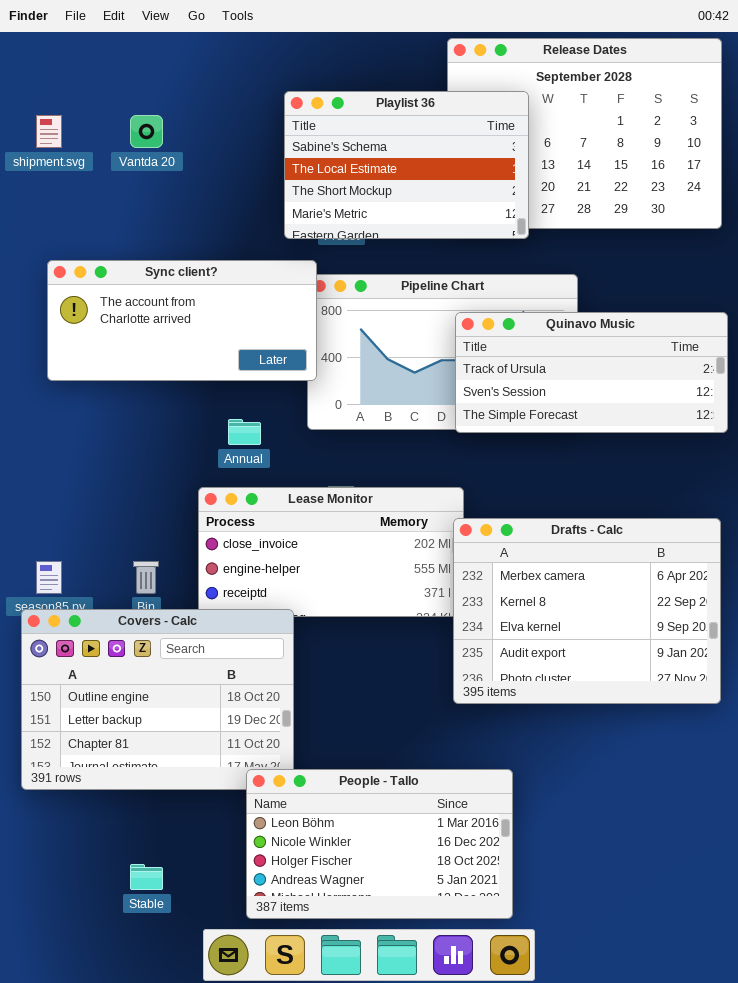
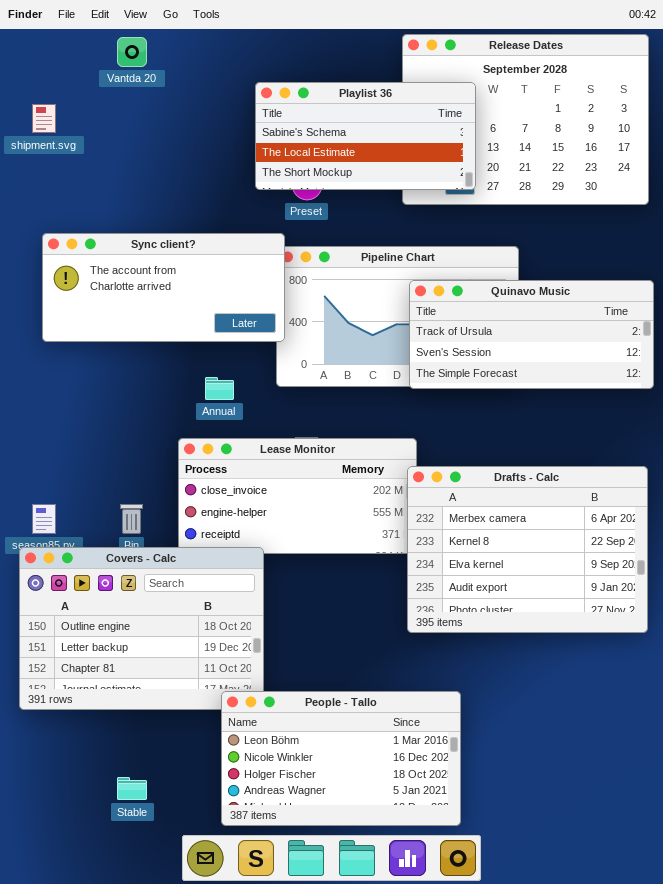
Playlist 36: [284,91,529,239] -> [255,82,476,190], resized
Vantda 20: [130,115,163,148] -> [117,37,147,67], moved

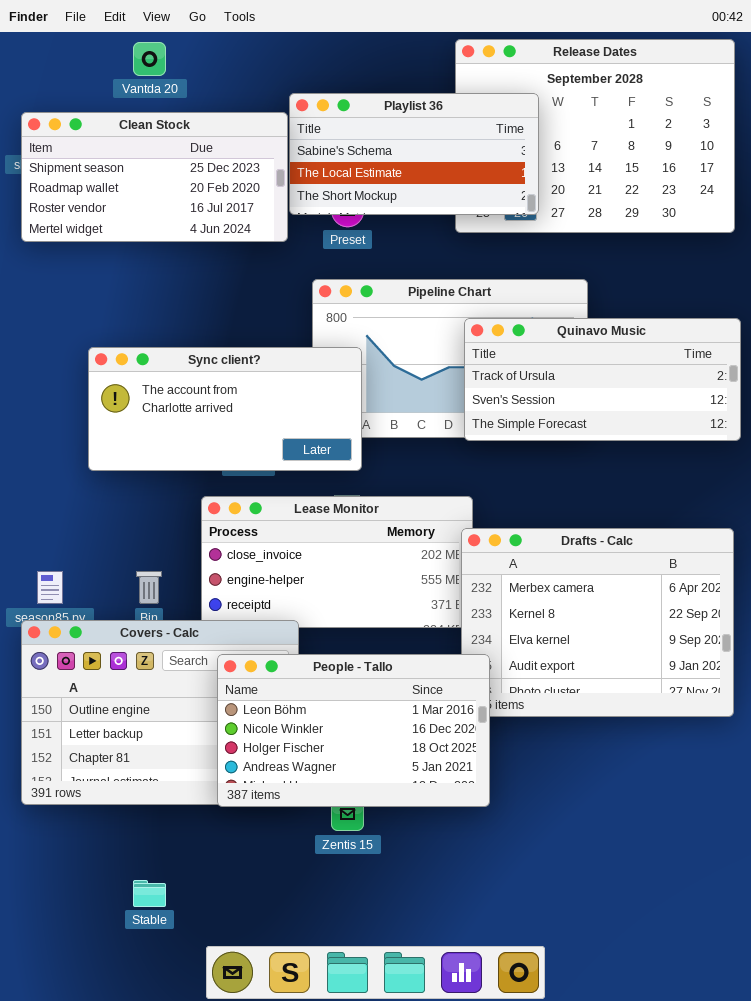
Clean Stock: none -> [21,112,288,242], opened
Sync client?: [42,233,285,342] -> [88,347,362,471], moved
People - Tallo: [221,691,461,826] -> [217,654,490,807], moved

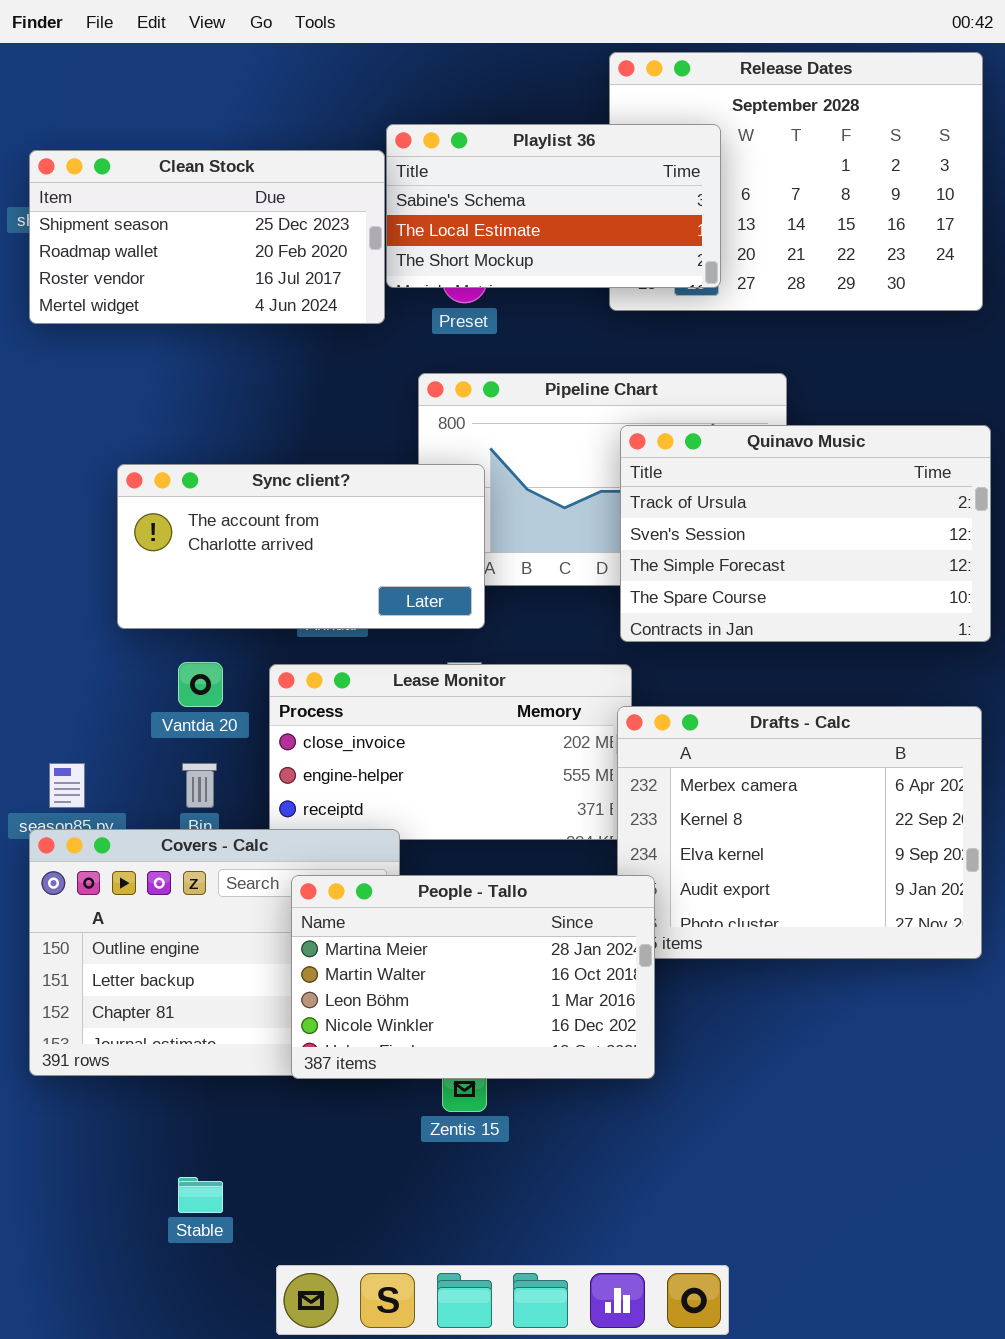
Vantda 20: [133,42,166,76] -> [178,662,223,707], moved
Quinavo Music: [464,318,741,441] -> [620,425,991,642], resized
People - Tallo: [217,654,490,807] -> [291,875,655,1079], scrolled up 2 rows

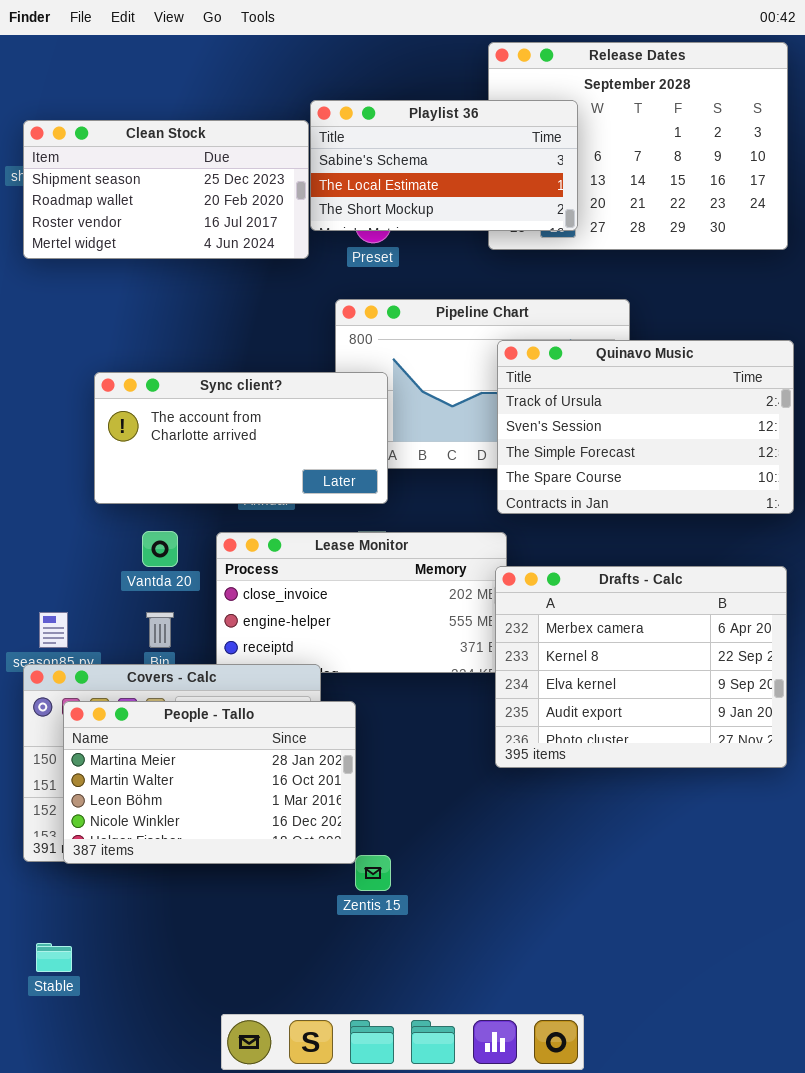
People - Tallo: [291,875,655,1079] -> [63,701,356,864], moved
Stable: [178,1177,223,1213] -> [36,943,72,972], moved

